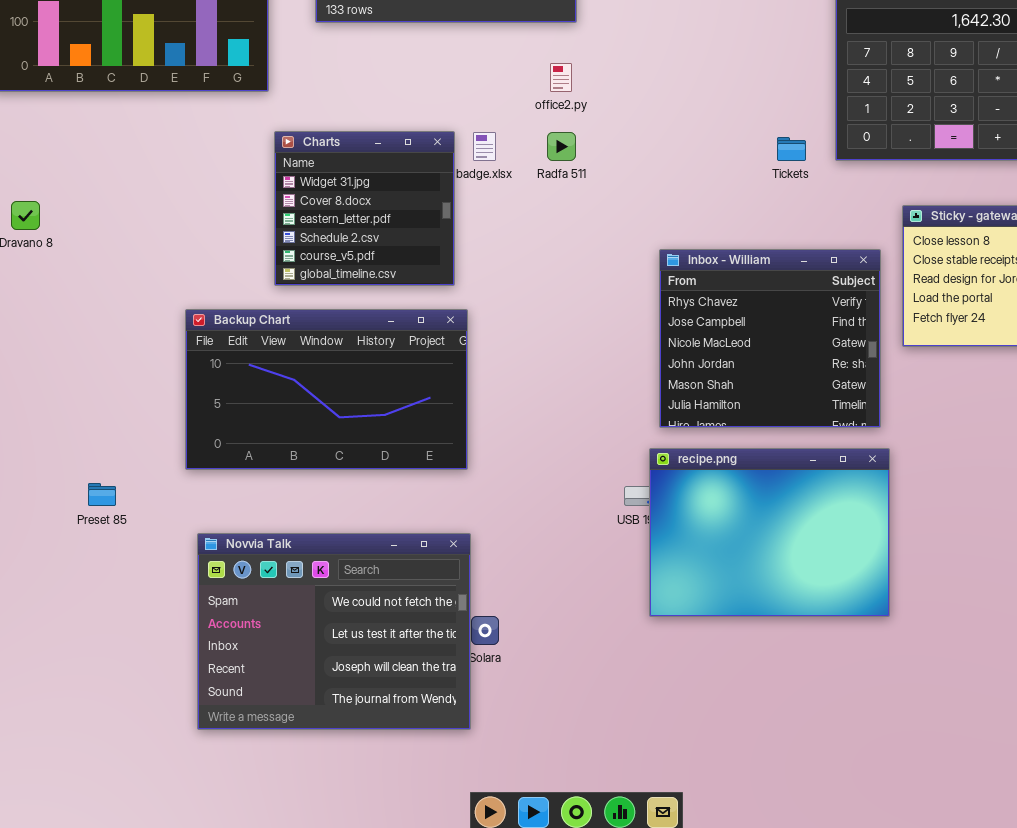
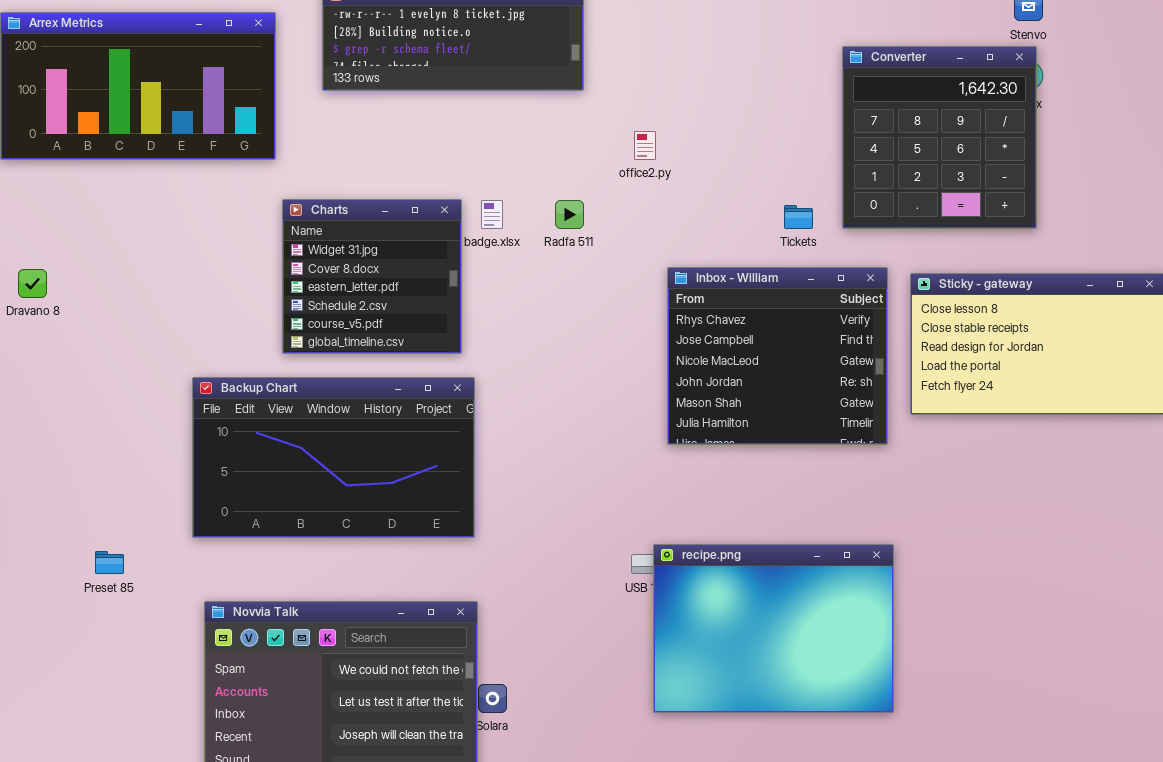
office2.py: [550,63,572,92] -> [634,131,656,160], moved
Inbox - William: [659,249,881,428] -> [667,267,888,445], moved
recipe.png: [649,448,890,617] -> [653,544,894,713], moved

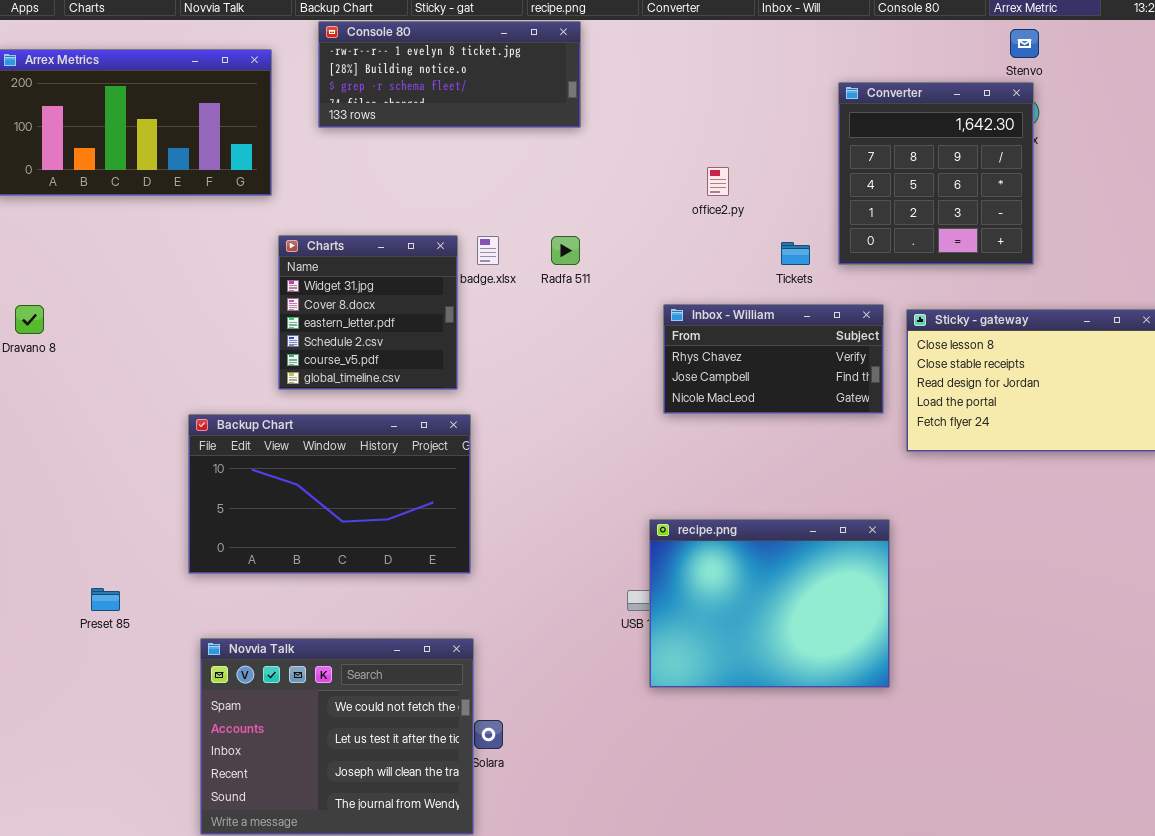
office2.py: [634,131,656,160] -> [707,167,729,196], moved
Inbox - William: [667,267,888,445] -> [663,304,884,414], resized
recipe.png: [653,544,894,713] -> [649,519,890,688], moved

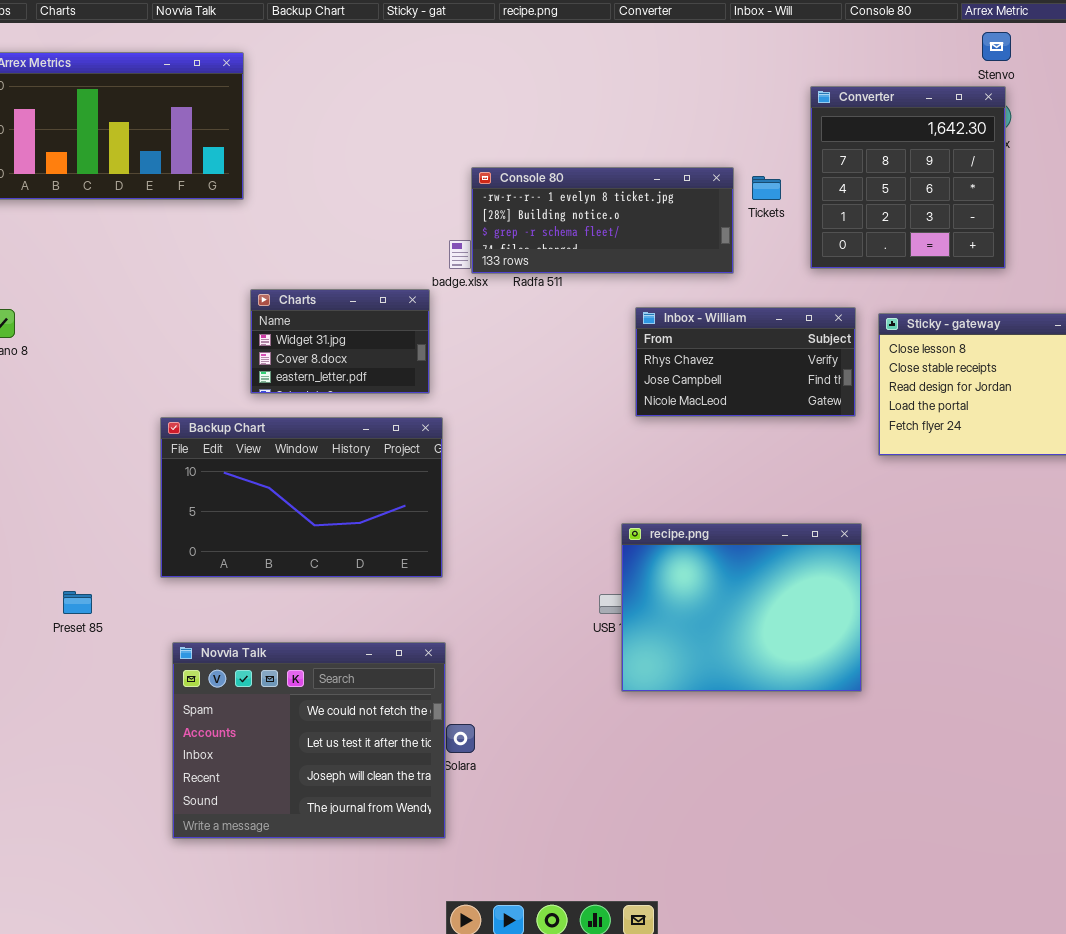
Console 80: [318,21,581,128] -> [471,167,734,274], moved
Charts: [278,235,458,390] -> [250,289,430,394], resized
Tickets: [781,242,810,265] -> [752,176,781,200], moved

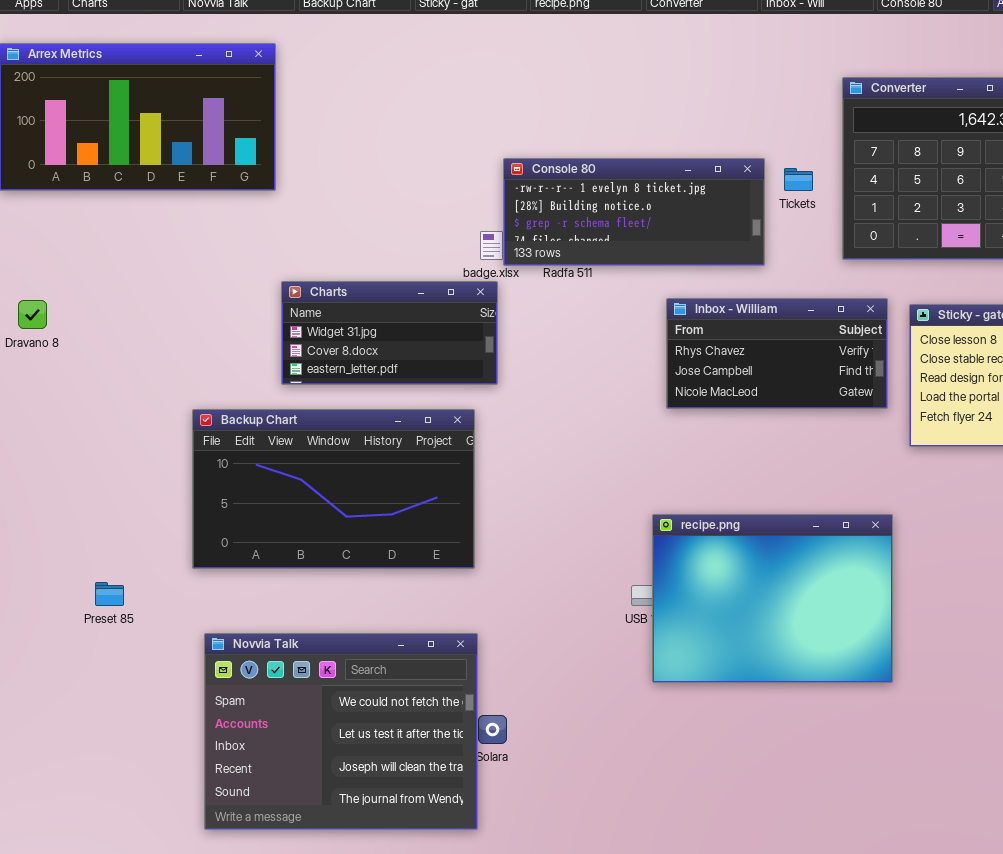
Charts: [250,289,430,394] -> [281,281,498,385], resized

